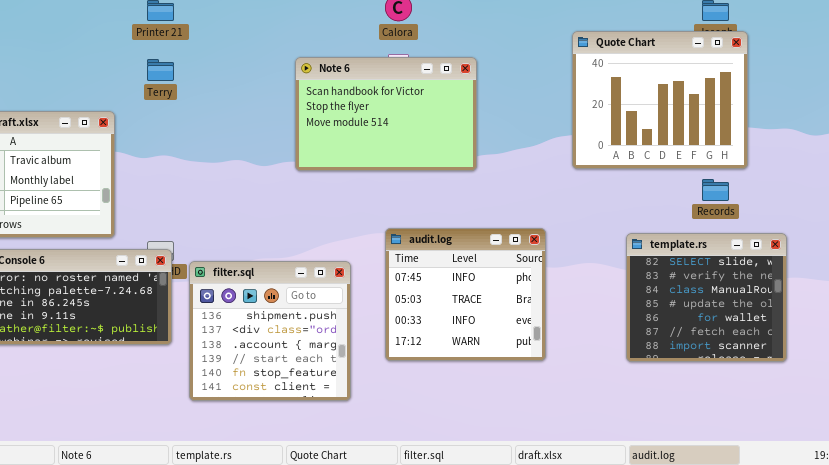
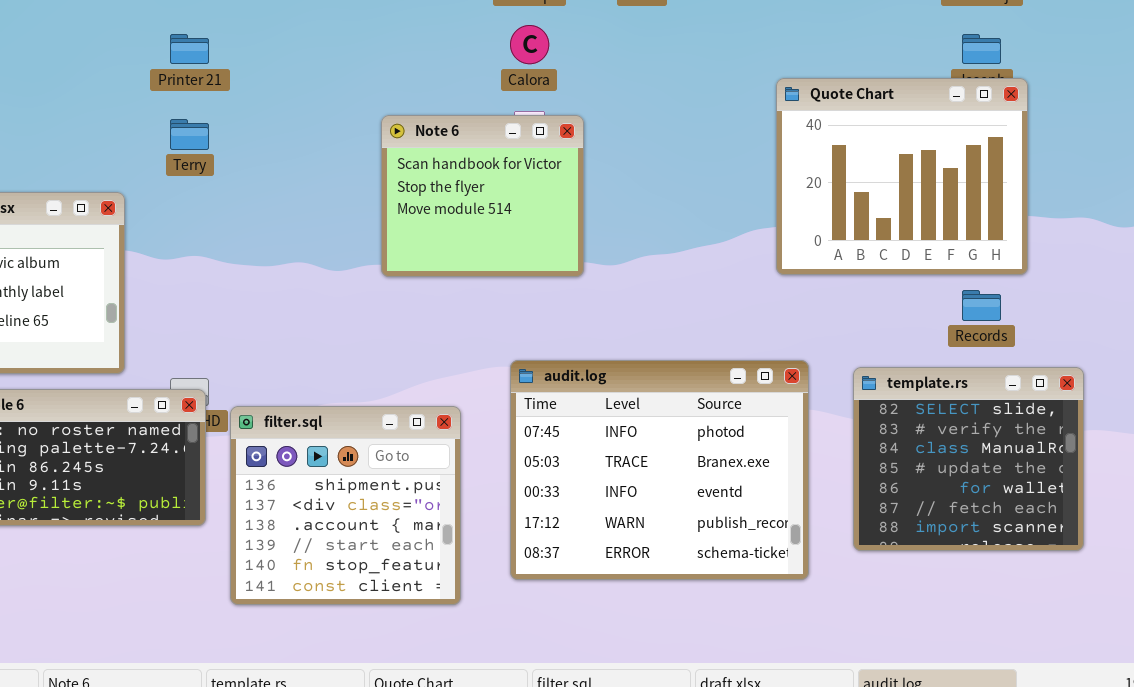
Note 6: [295,57,477,171] -> [381,115,584,277], resized
audit.log: [385,228,546,361] -> [510,360,809,580], resized

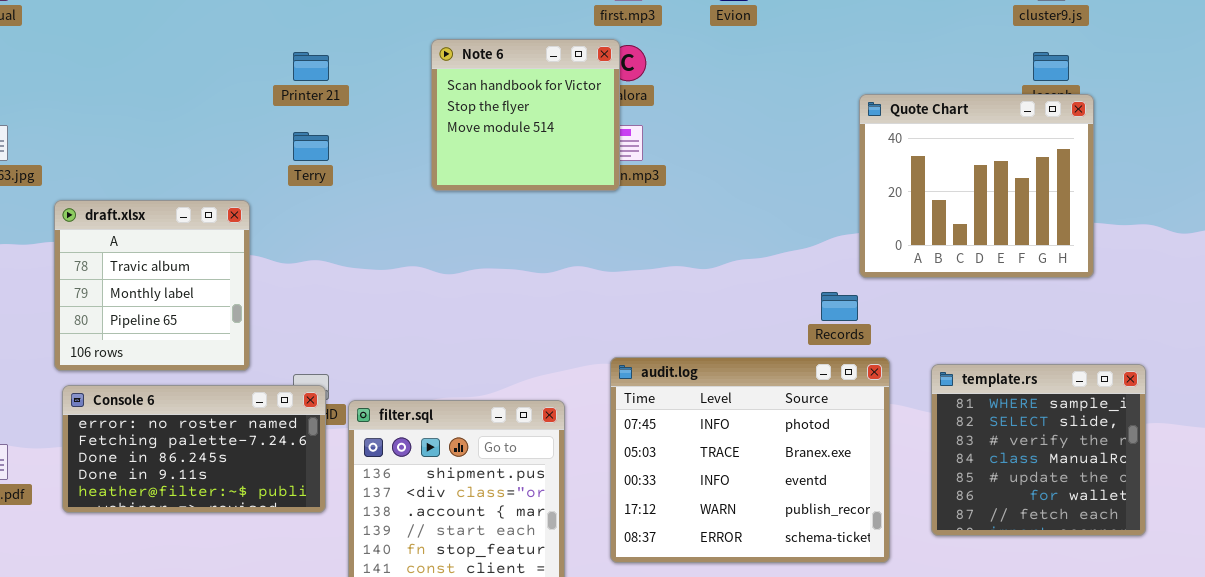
Note 6: [381,115,584,277] -> [431,39,620,191], moved
Records: [962,290,1001,321] -> [821,292,858,321], moved
template.rs: [853,367,1084,551] -> [931,364,1146,536], scrolled up 1 row

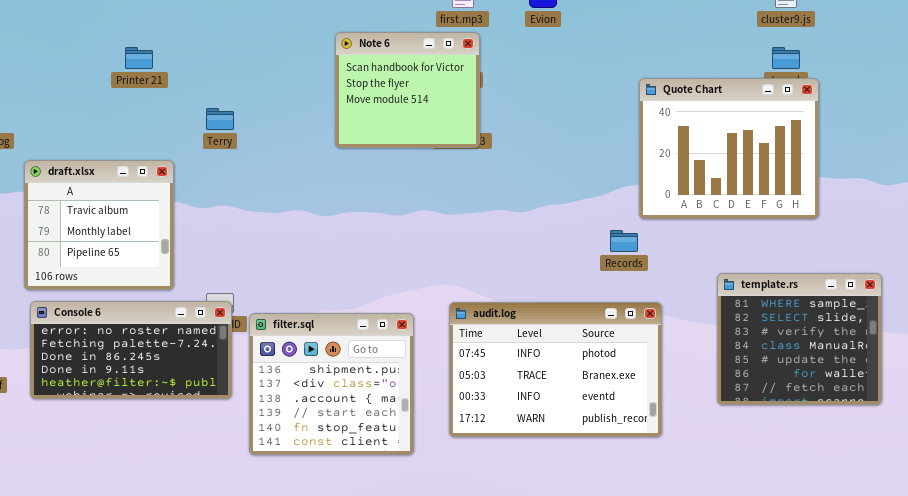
Note 6: [431,39,620,191] -> [335,32,480,148], moved
Printer 21: [293,52,329,81] -> [125,47,153,69], moved
audit.log: [610,357,890,563] -> [449,302,662,437], resized
template.rs: [931,364,1146,536] -> [717,273,882,405], moved

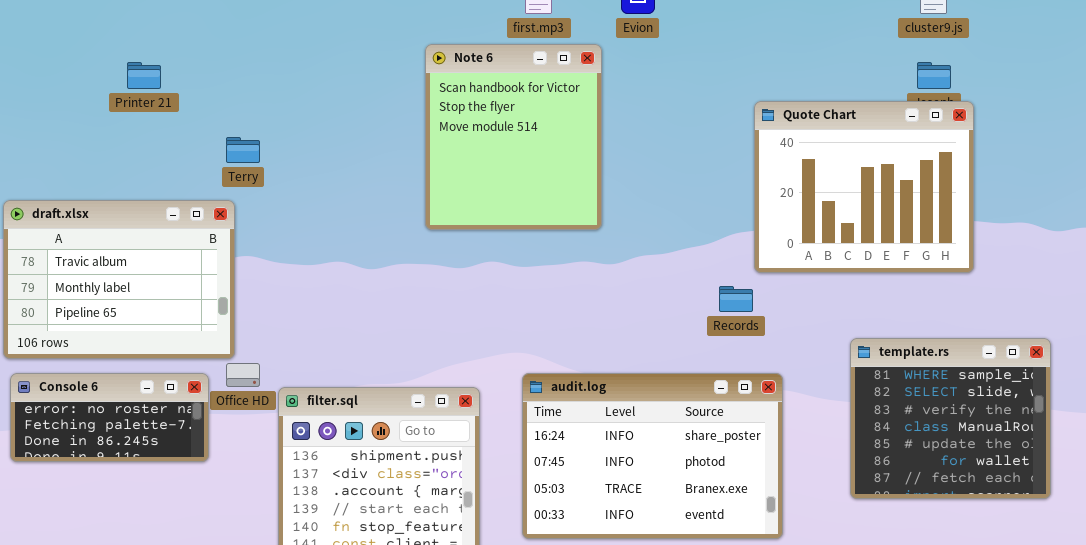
Note 6: [335,32,480,148] -> [425,44,602,230], moved, resized
draft.xlsx: [24,160,174,290] -> [3,200,235,359], resized
Console 6: [30,301,232,399] -> [10,373,209,462], resized
audit.log: [449,302,662,437] -> [522,373,783,539], scrolled up 1 row

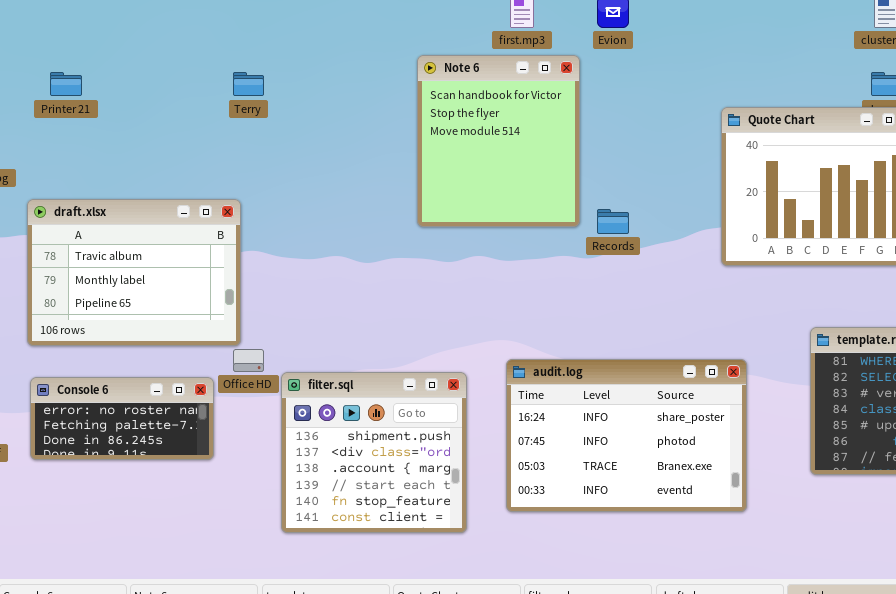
Printer 21: [127,62,161,89] -> [50,72,82,96], moved
Terry: [226,137,260,163] -> [233,72,264,96], moved
Records: [719,286,753,312] -> [597,209,629,234], moved
Console 6: [10,373,209,462] -> [30,377,214,460], moved

